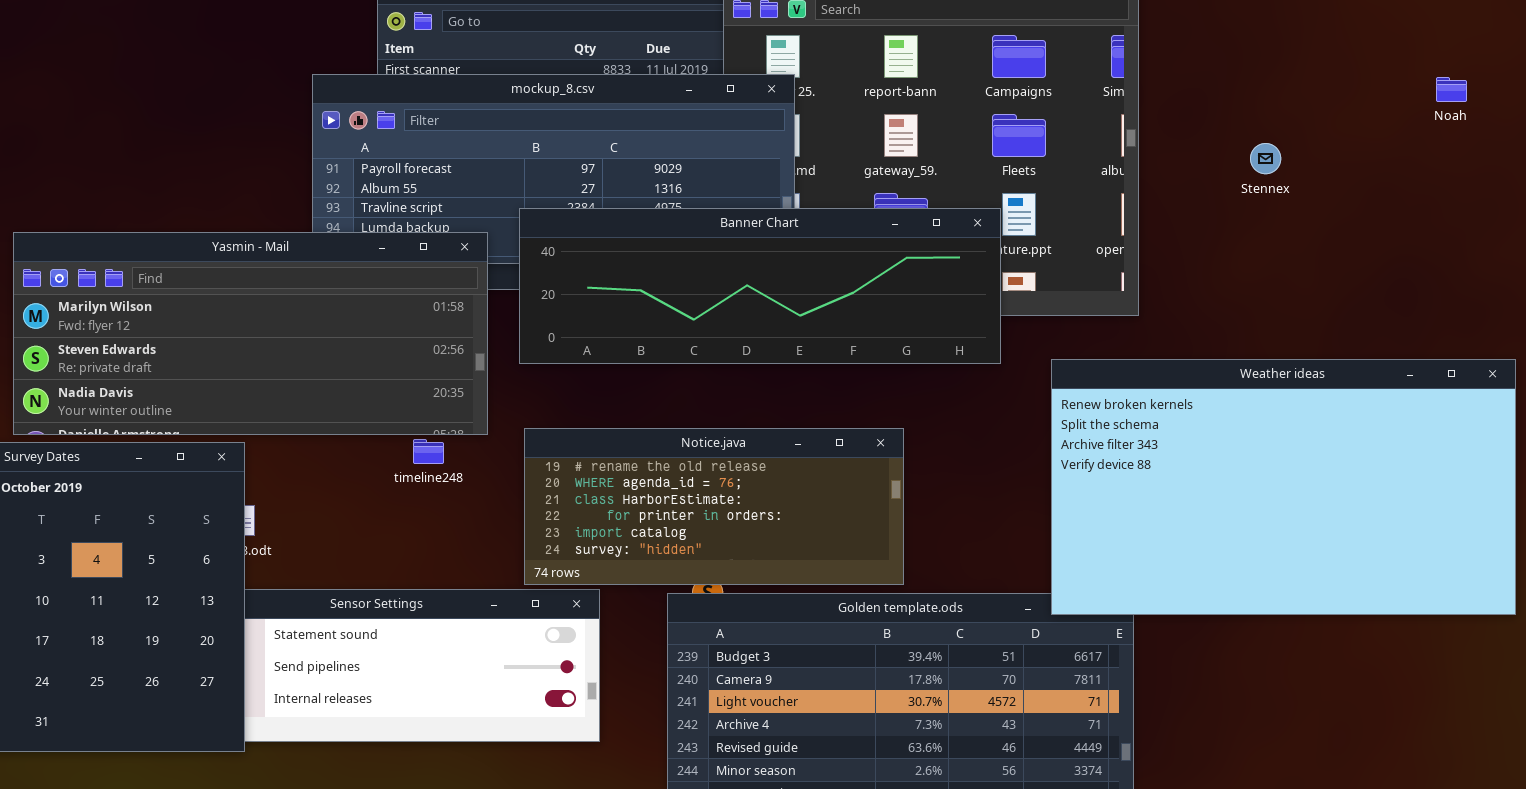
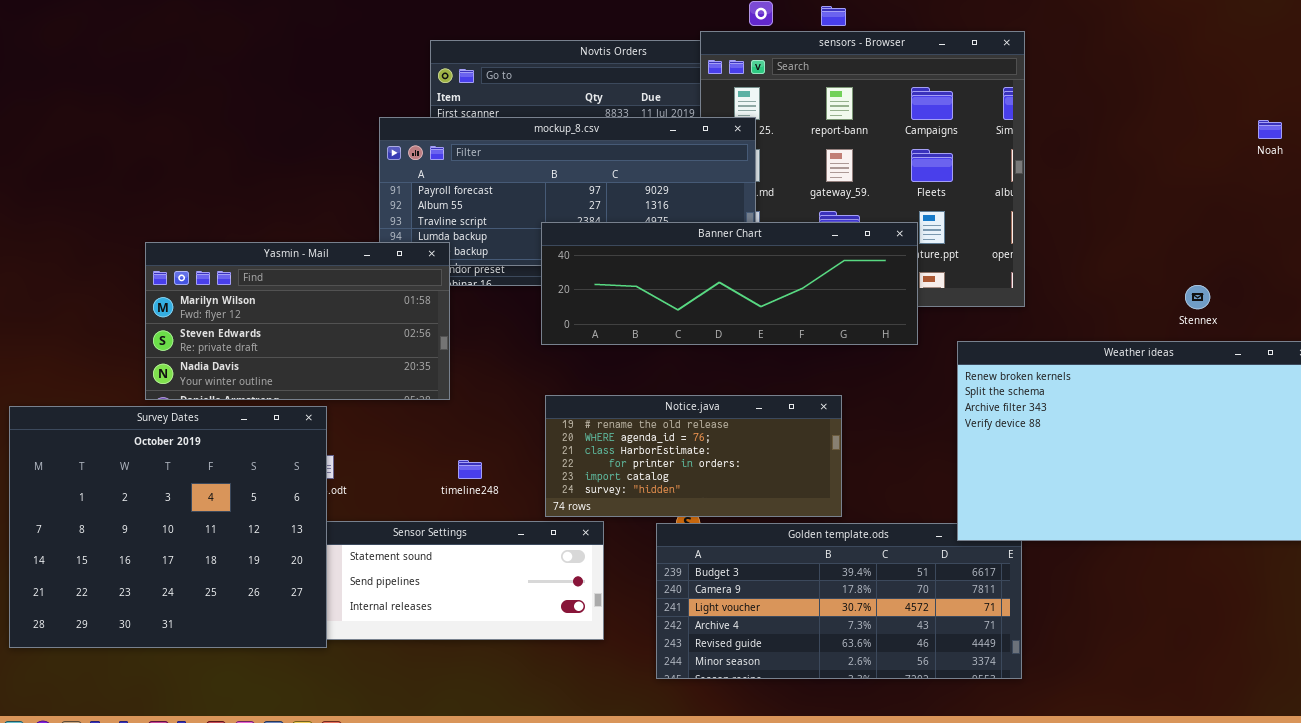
Stennex: [1250,143,1281,174] -> [1185,285,1210,309], moved
Yasmin - Mail: [13,232,488,435] -> [145,242,450,400], resized
timeline248: [413,439,444,464] -> [458,460,482,479], moved

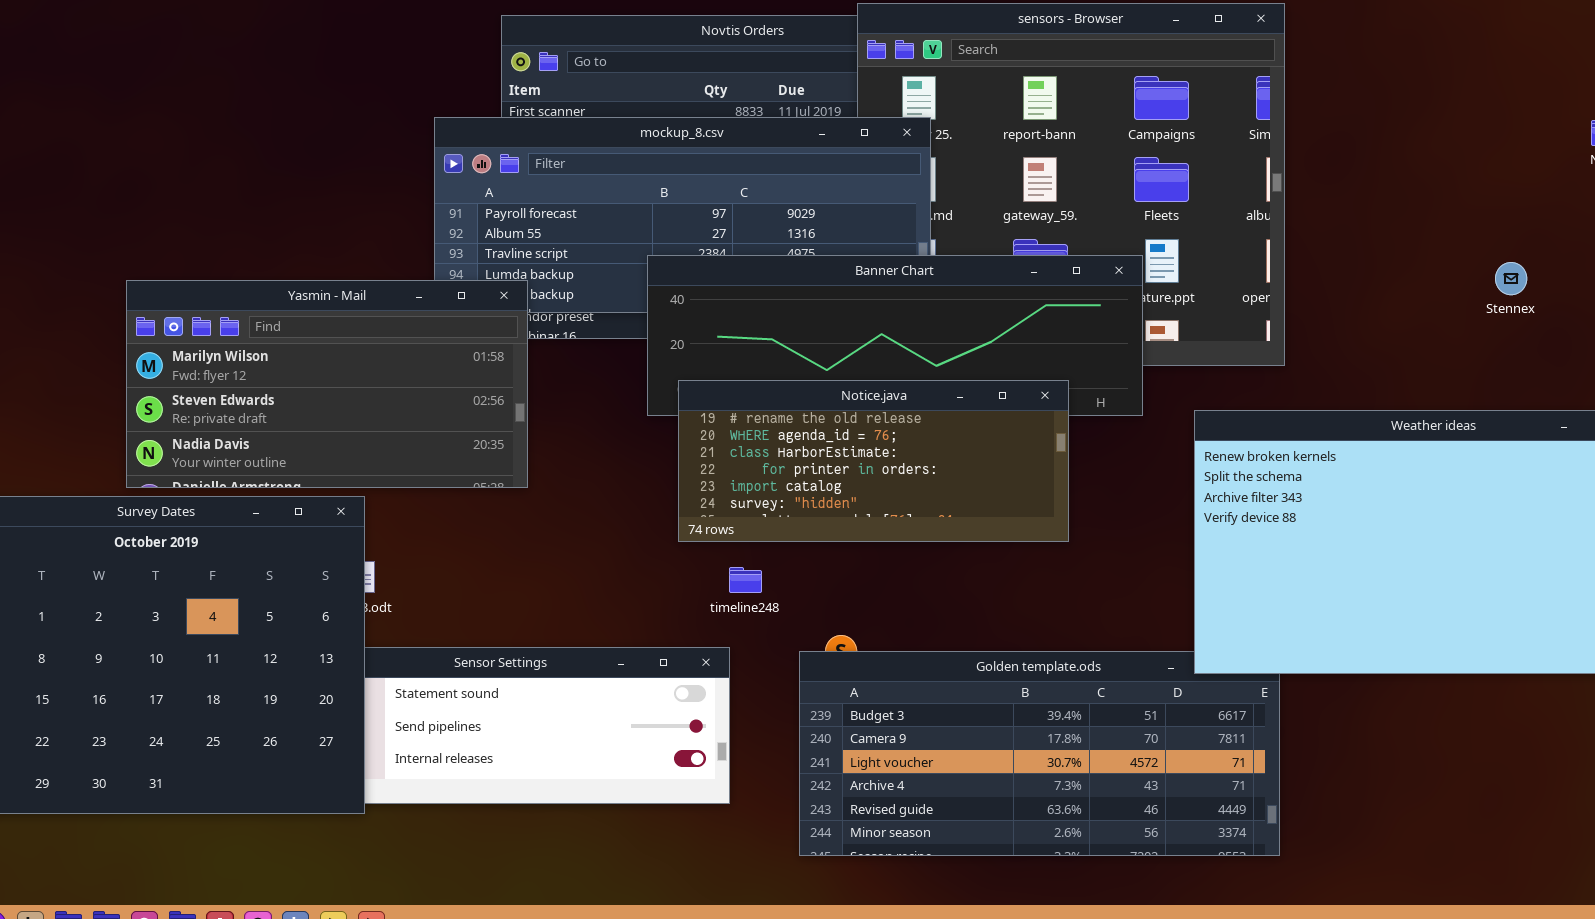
Stennex: [1185,285,1210,309] -> [1495,262,1527,295], moved
Notice.java: [545,395,842,517] -> [678,380,1069,542], moved
timeline248: [458,460,482,479] -> [729,567,762,593], moved

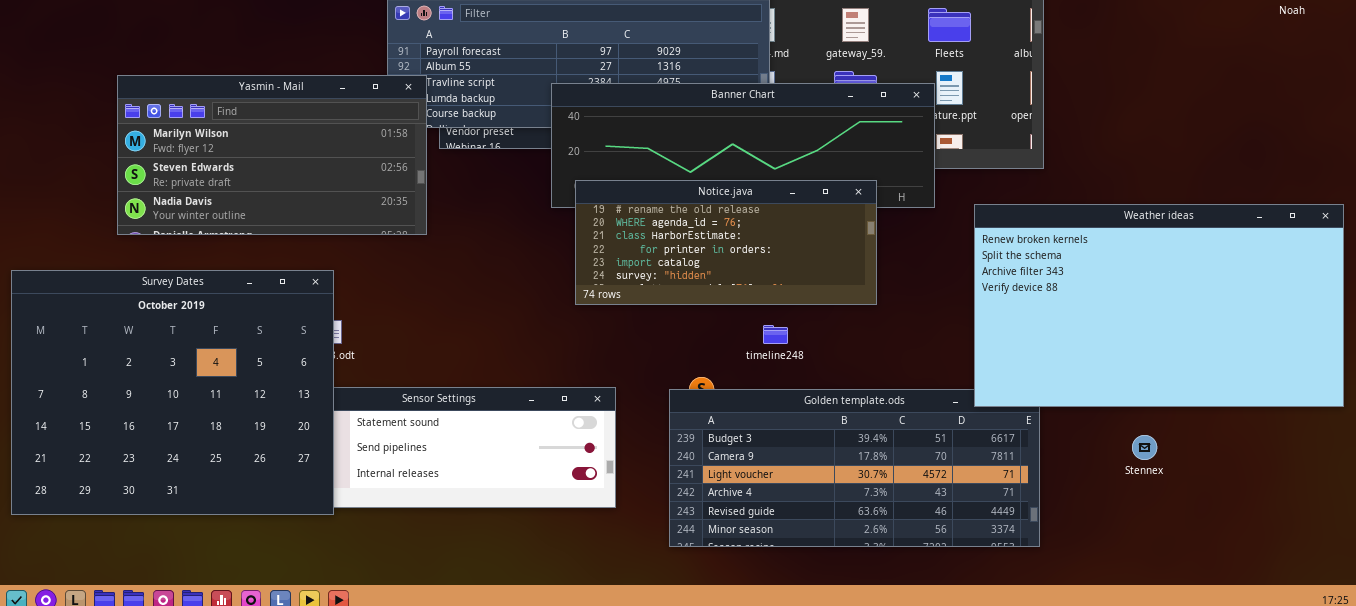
Stennex: [1495,262,1527,295] -> [1132,435,1157,460], moved
Yasmin - Mail: [126,280,528,488] -> [117,75,427,235], moved
timeline248: [729,567,762,593] -> [763,325,788,344], moved

